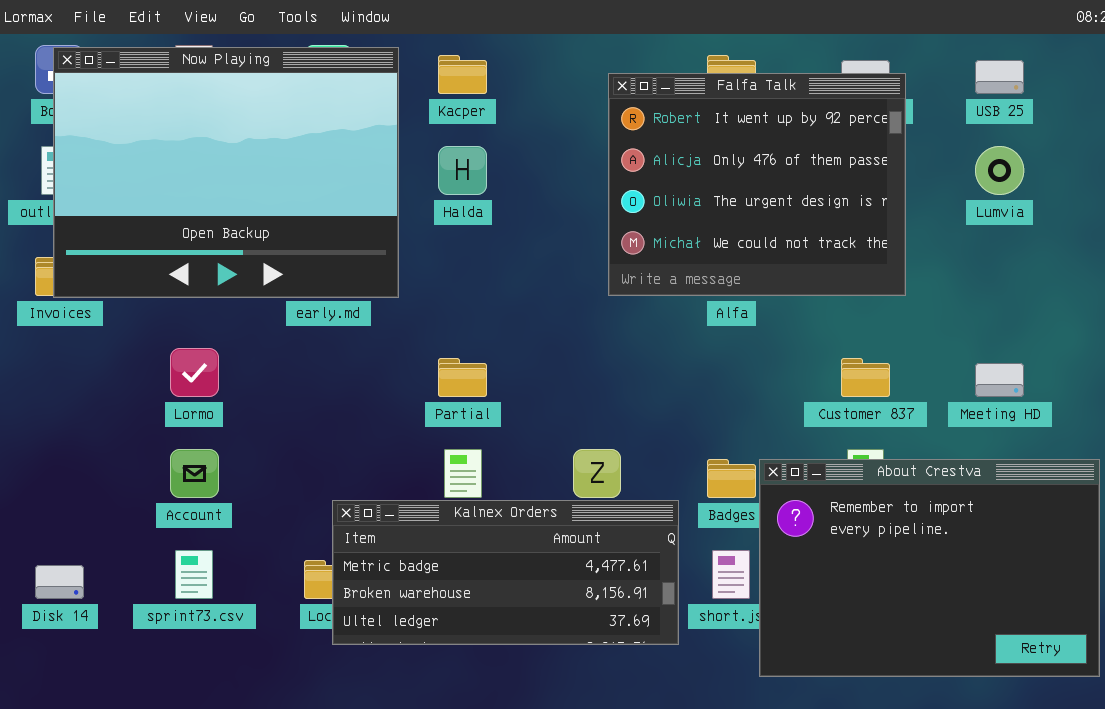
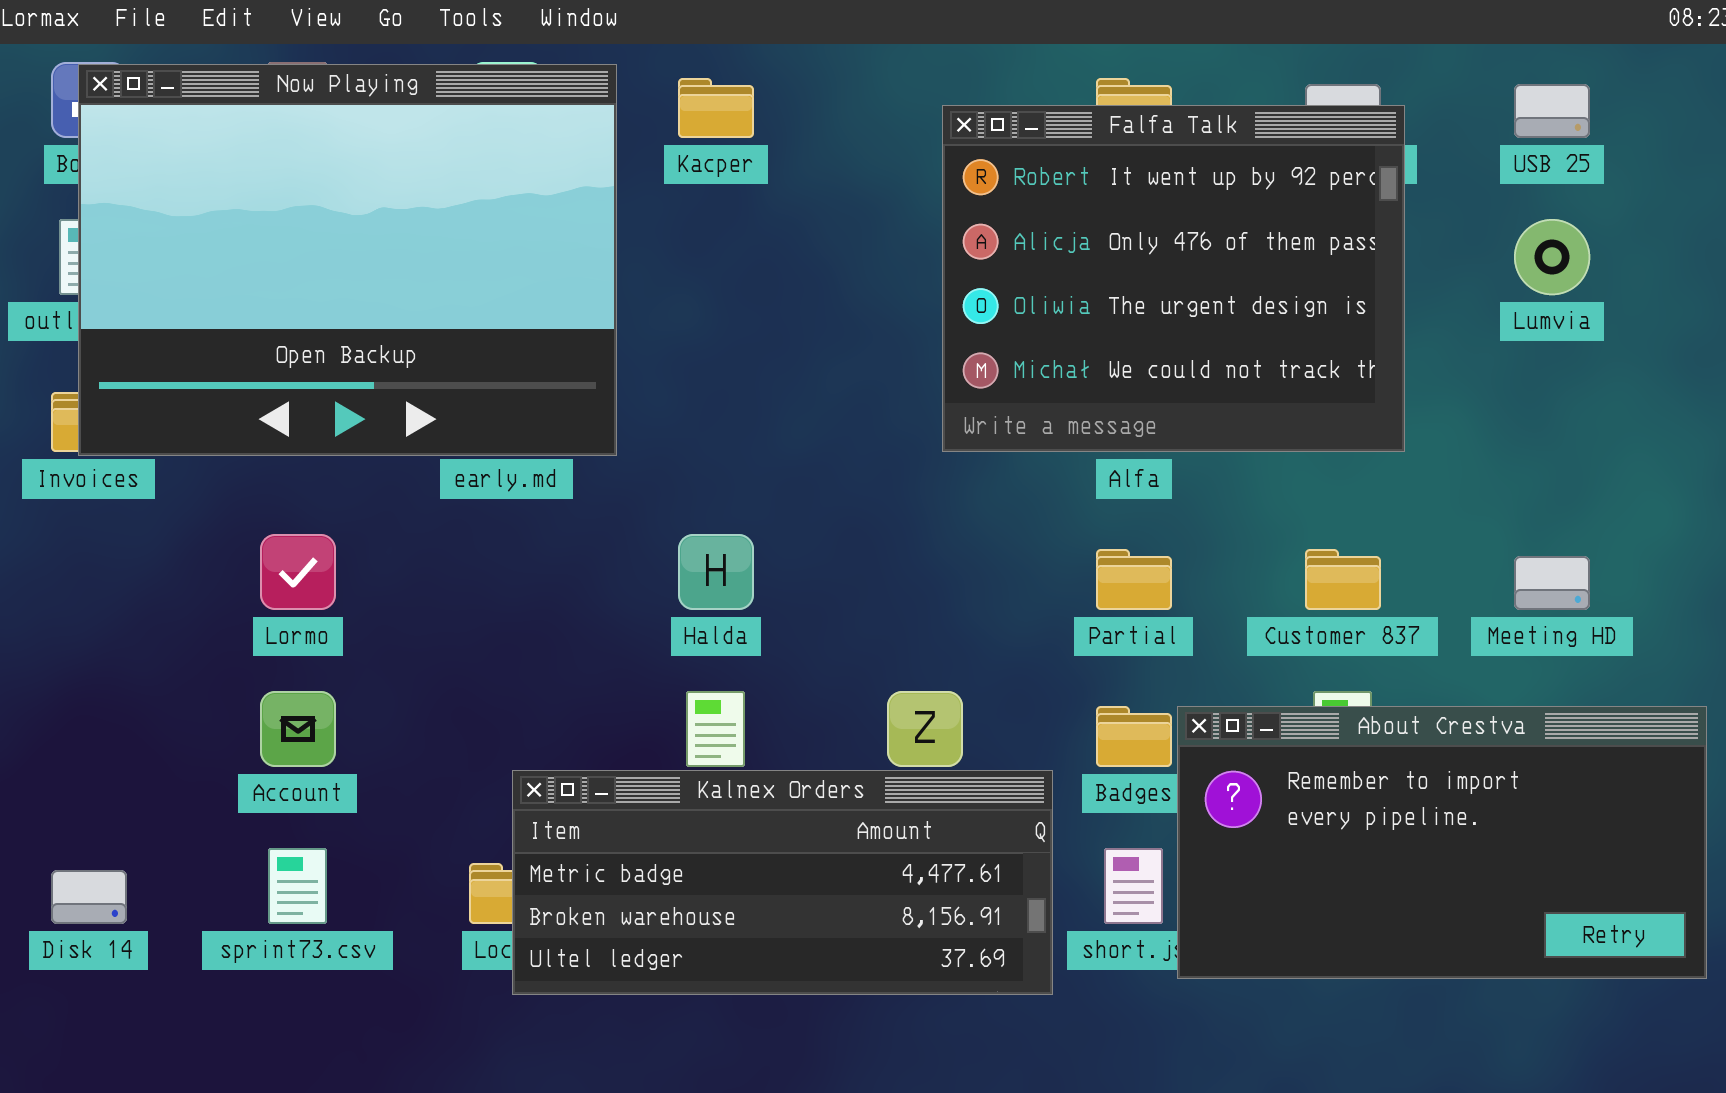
Halda: [438,146,487,195] -> [678,534,754,610], moved
Partial: [438,358,487,397] -> [1096,549,1172,610], moved
About Crestva: [759,459,1100,677] -> [1177,706,1707,979], resized

